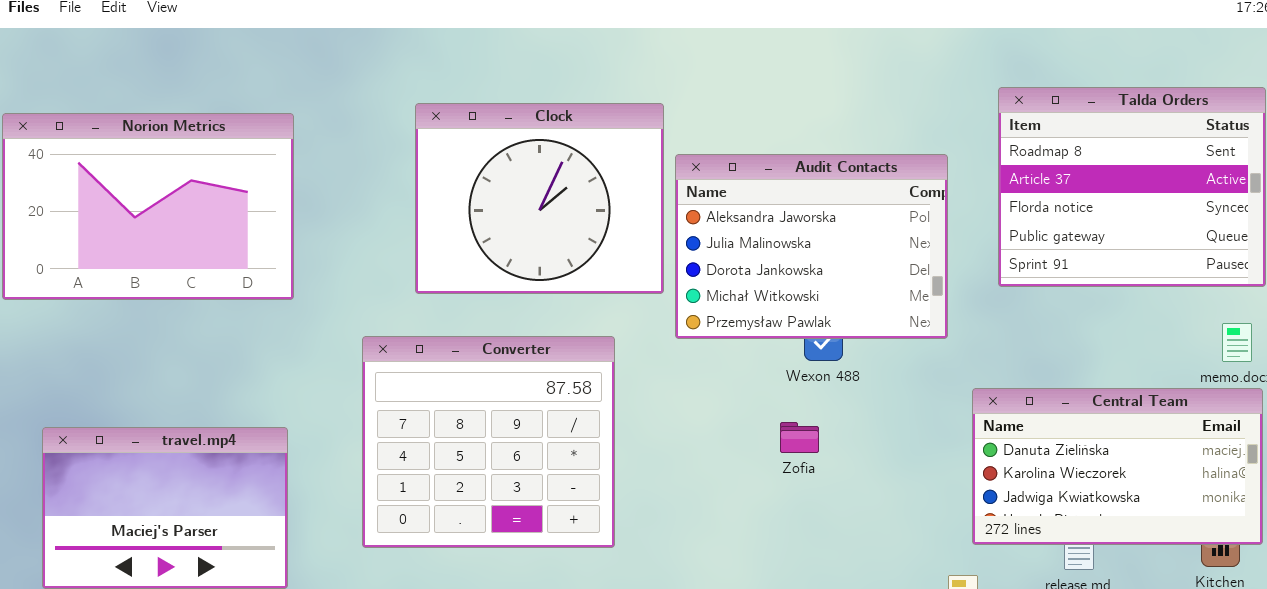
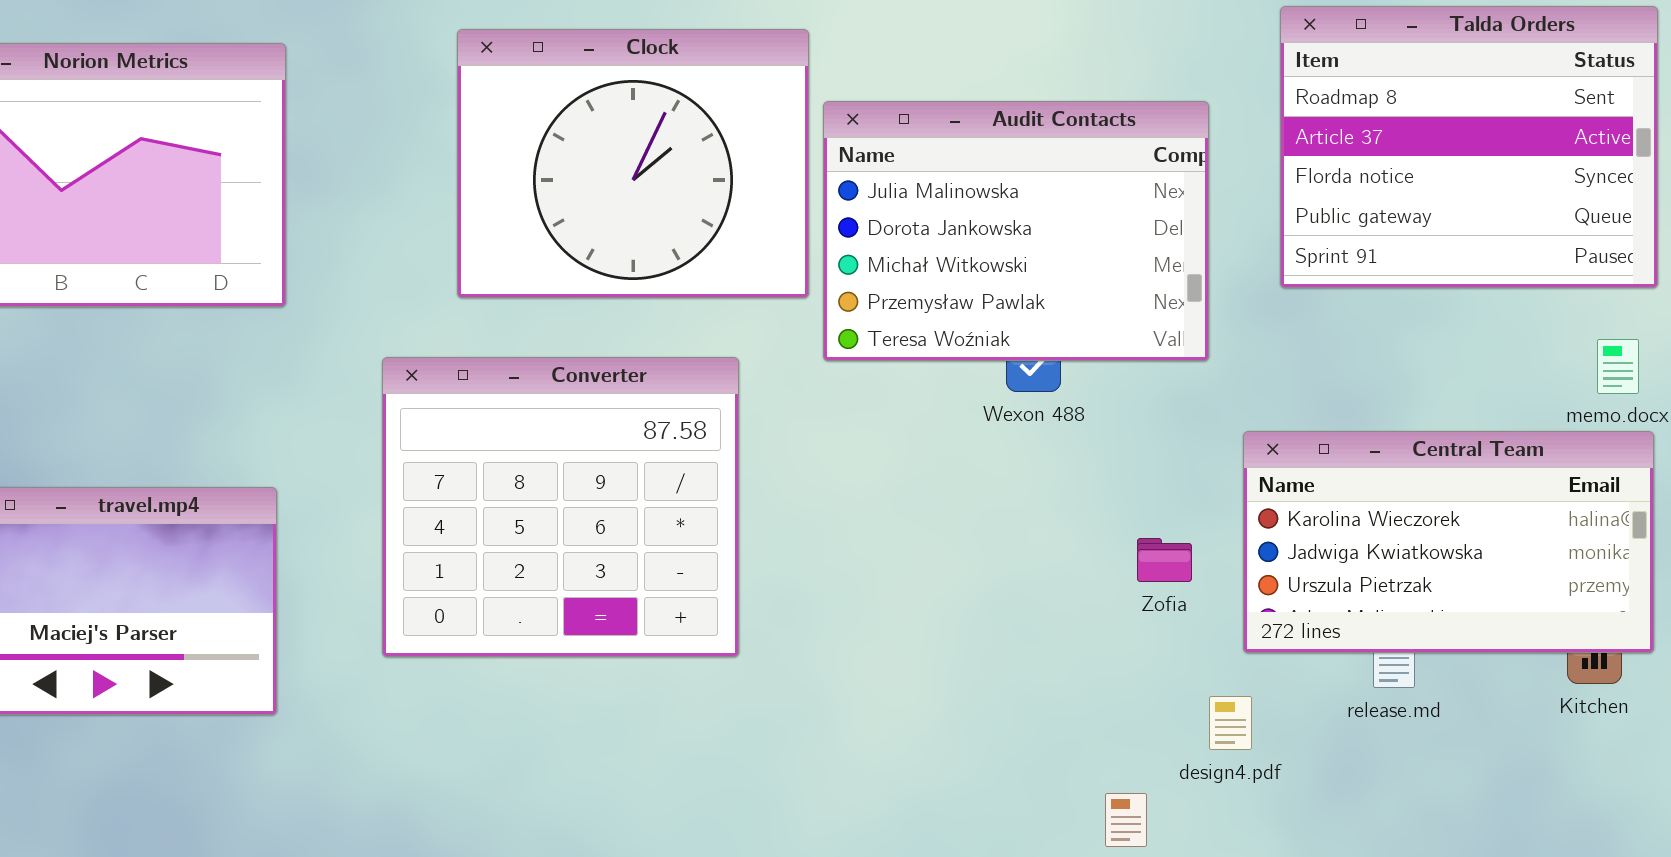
Audit Contacts: [675,154,948,339] -> [823,101,1209,361], scrolled down 1 row
Central Team: [972,388,1263,545] -> [1243,431,1654,653], scrolled down 1 row
Zofia: [780,422,819,453] -> [1137,538,1192,582], moved

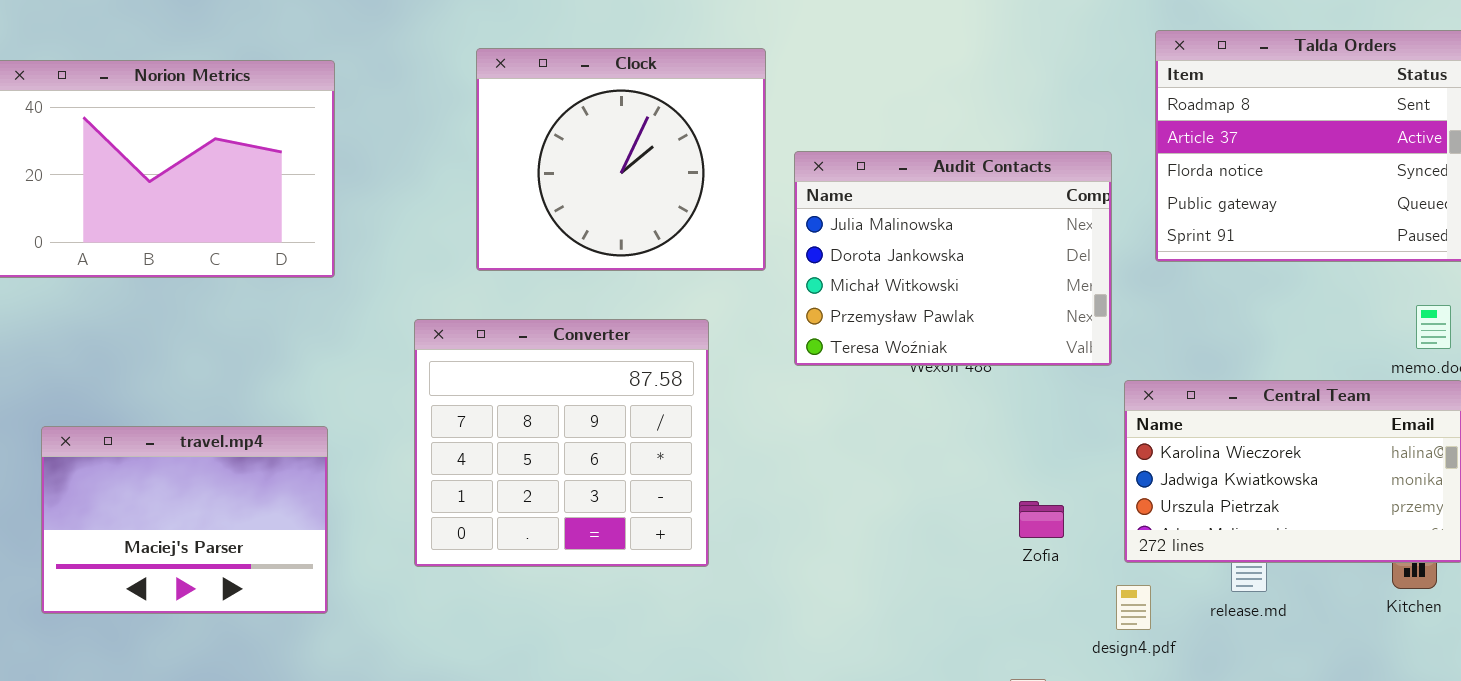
Audit Contacts: [823,101,1209,361] -> [794,151,1112,366], moved
Zofia: [1137,538,1192,582] -> [1019,501,1064,538], moved
design4.pdf: [1209,696,1252,750] -> [1116,585,1151,630], moved

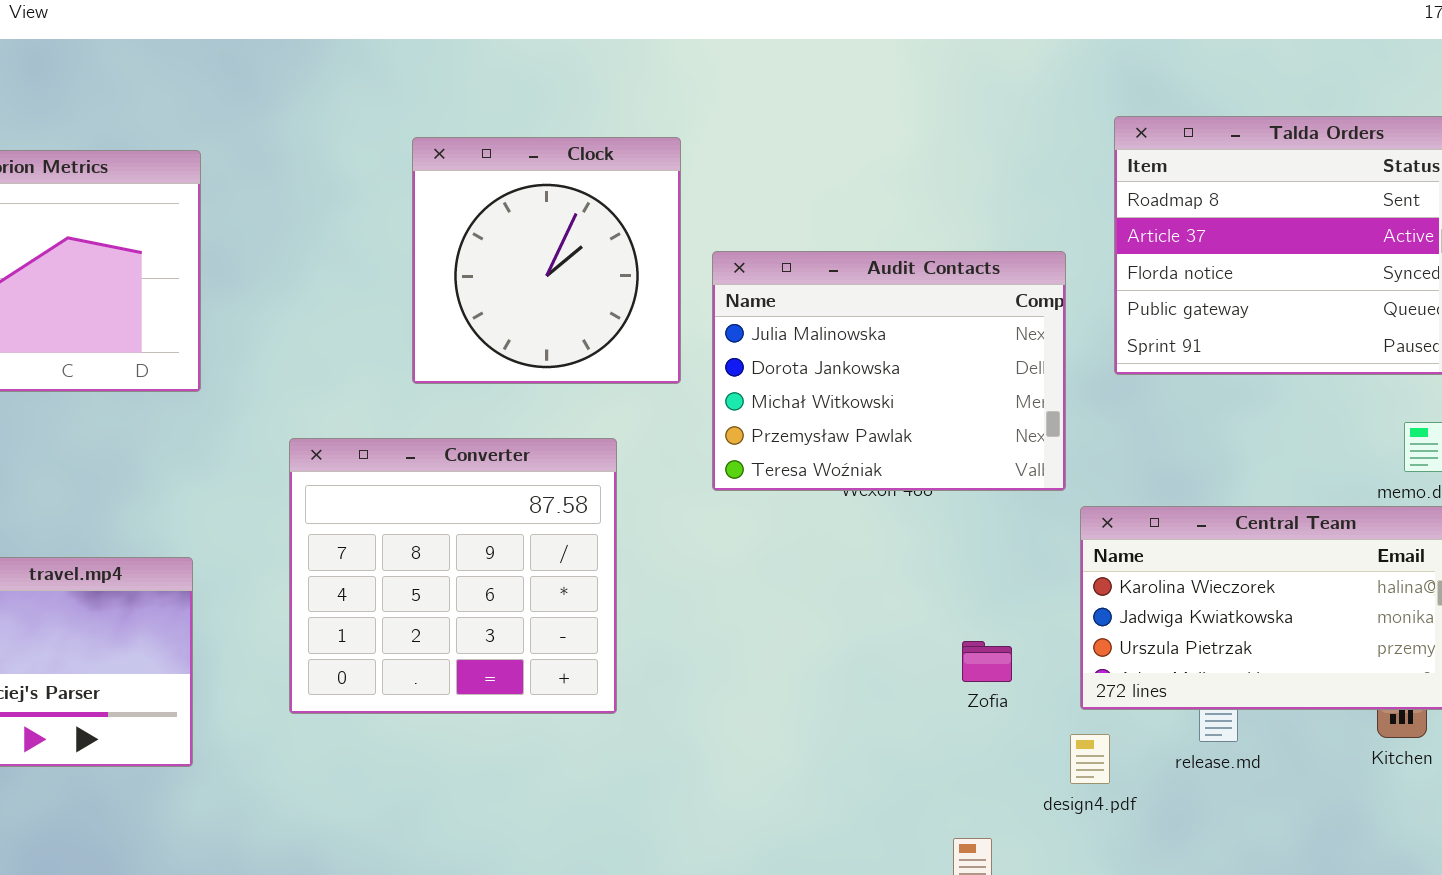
Clock: [476,48,766,271] -> [412,137,681,384], resized

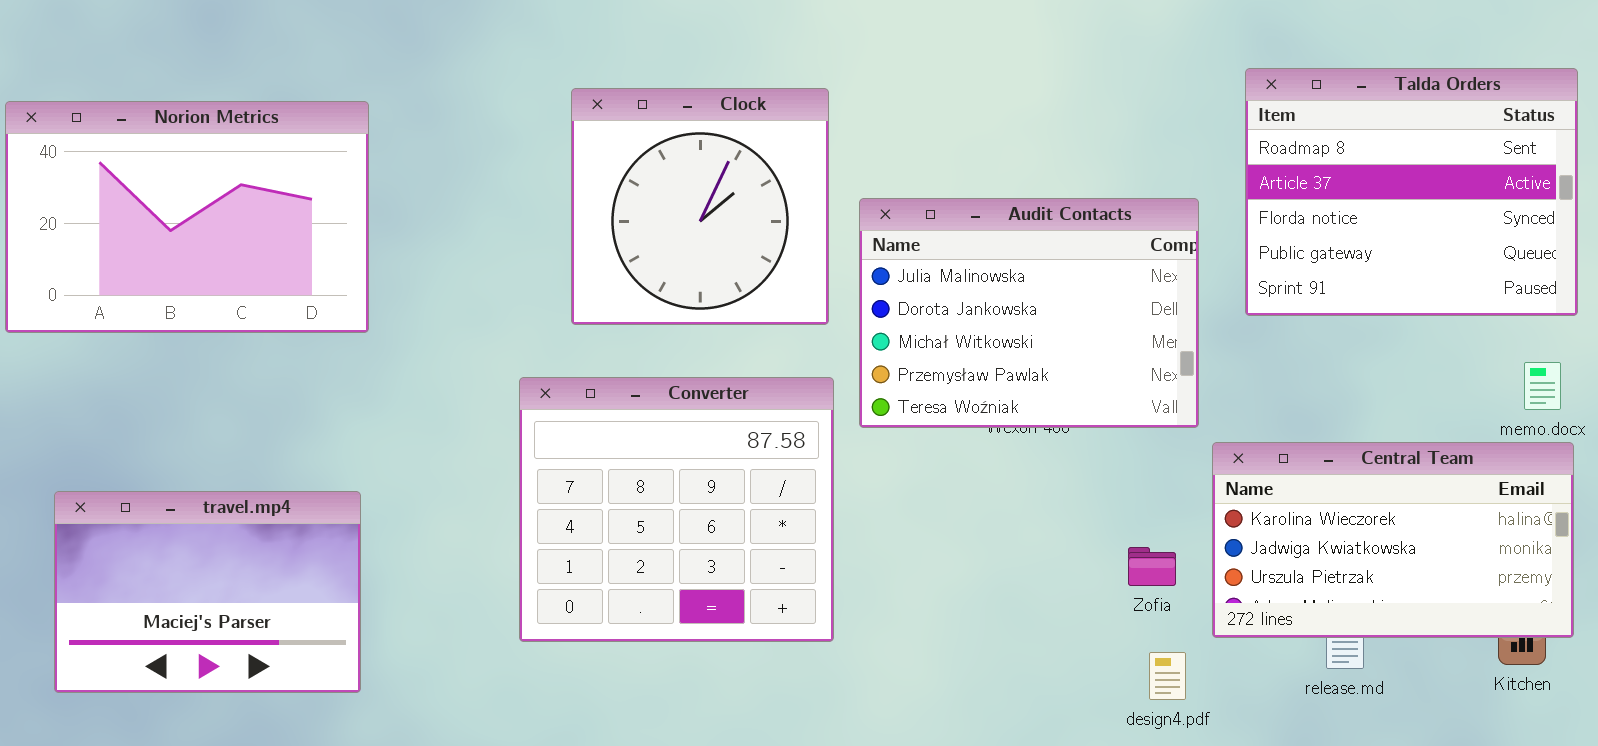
Converter: [289,438,617,714] -> [519,377,834,642], moved
Zofia: [962,641,1012,682] -> [1128,547,1176,586], moved
design4.pdf: [1070,734,1110,784] -> [1149,652,1186,700], moved

